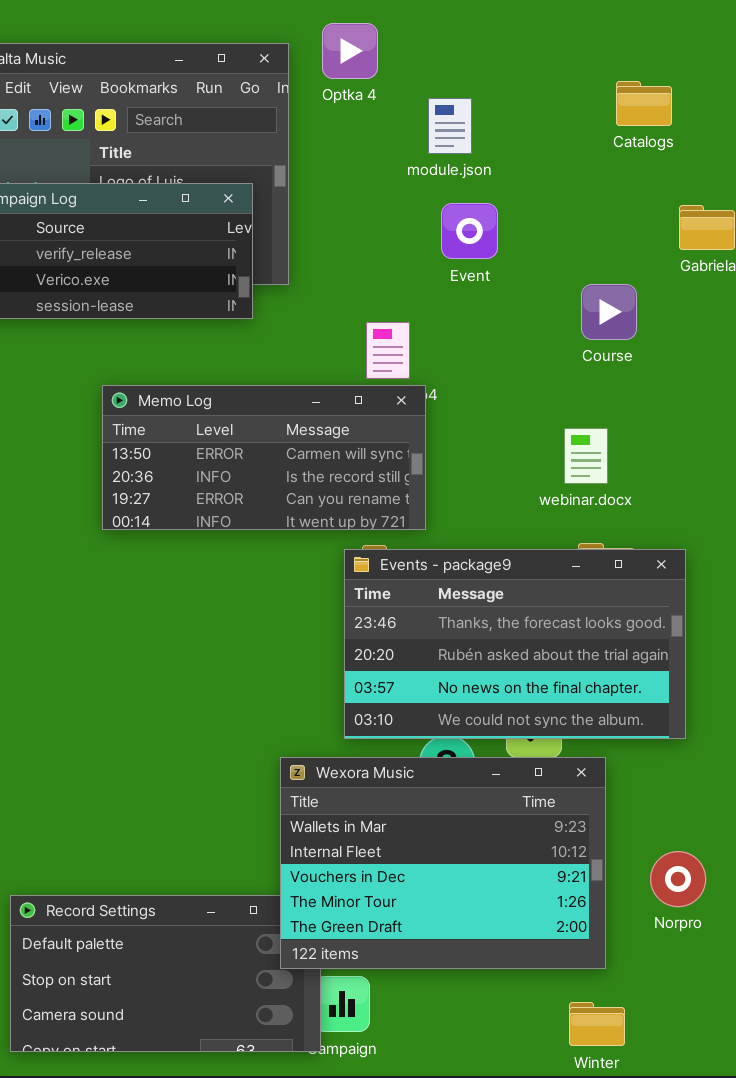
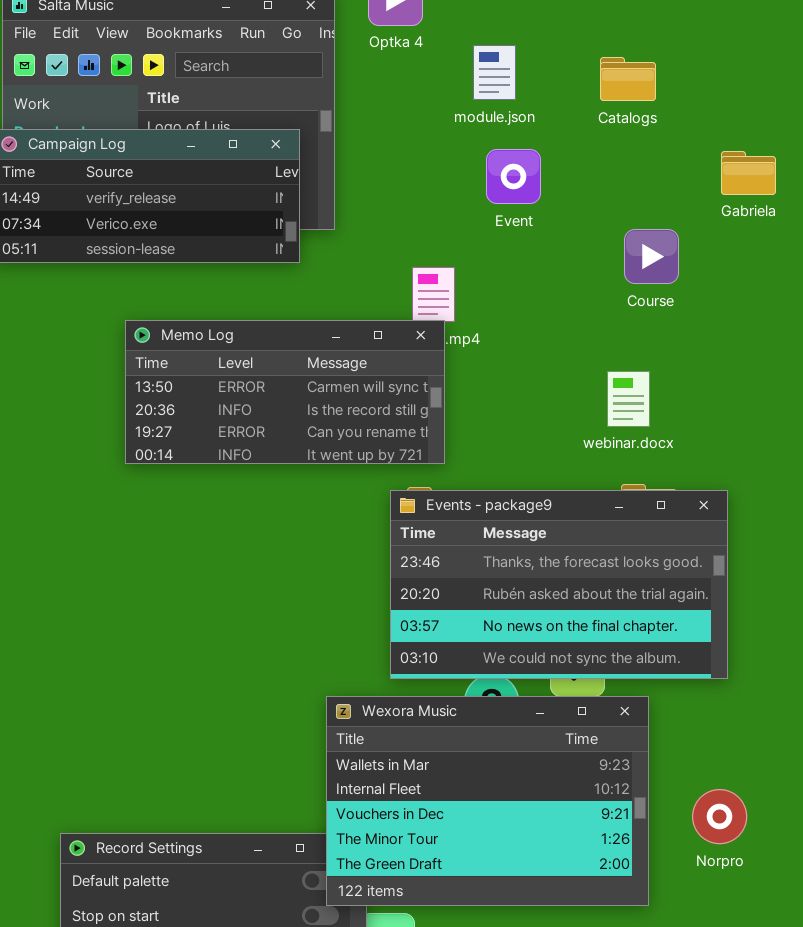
Catalogs: [616,81,672,126] -> [600,57,656,101], moved
Memo Log: [102,385,426,530] -> [125,320,445,464], moved

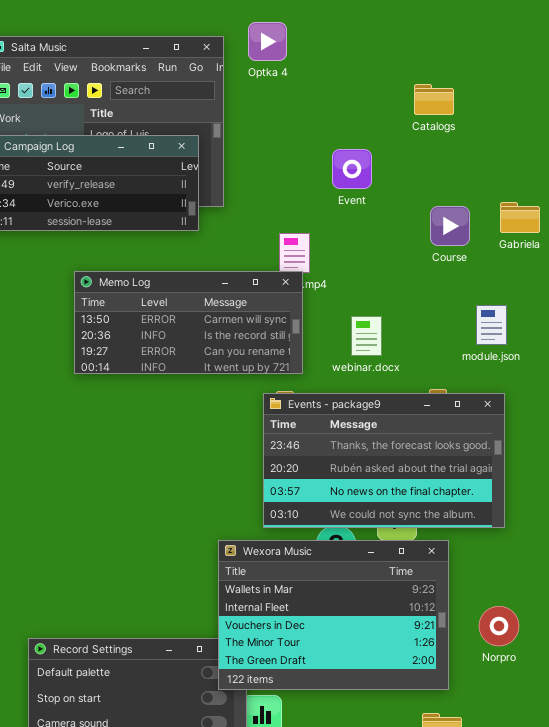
module.json: [473,45,516,100] -> [476,305,507,345], moved
Gabriela: [721,151,776,195] -> [500,202,540,233], moved
webinar.docx: [607,371,650,427] -> [351,316,382,356], moved

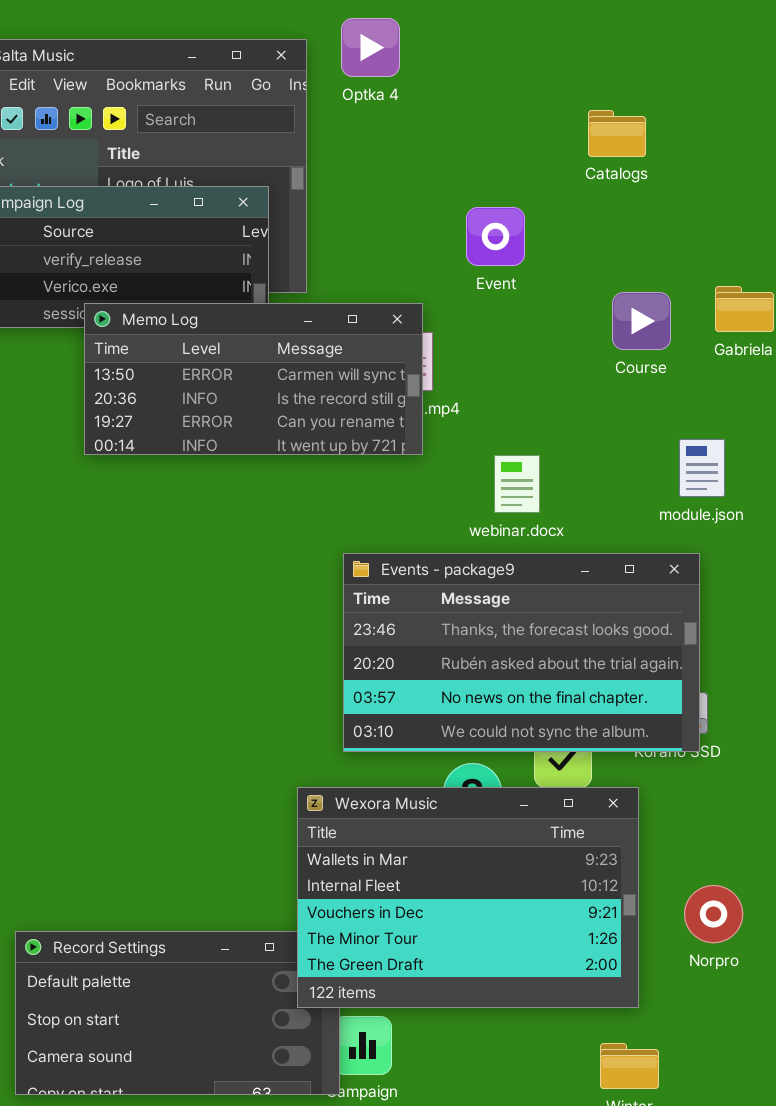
Memo Log: [74,271,303,374] -> [84,303,423,455], moved
Events - package9: [263,393,505,528] -> [343,553,700,752], moved

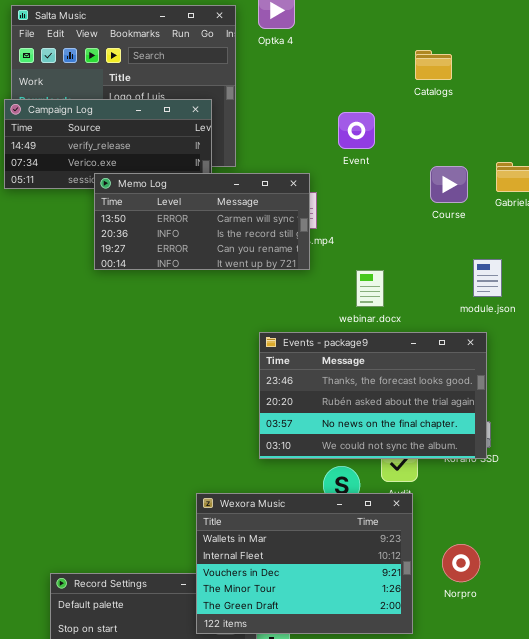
Wexora Music: [297,787,639,1008] -> [196,493,413,634], moved
Norpro: [684,885,743,943] -> [442,544,480,582], moved

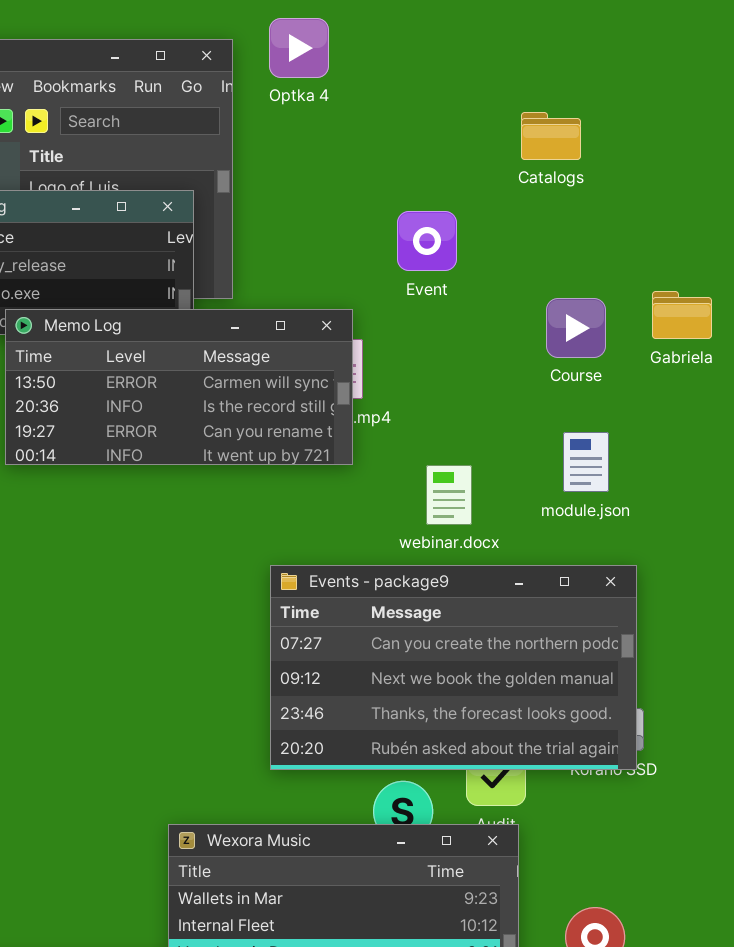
module.json: [473,259,502,297] -> [563,432,609,492], moved
Events - package9: [259,332,487,459] -> [270,565,637,770], scrolled up 2 rows

